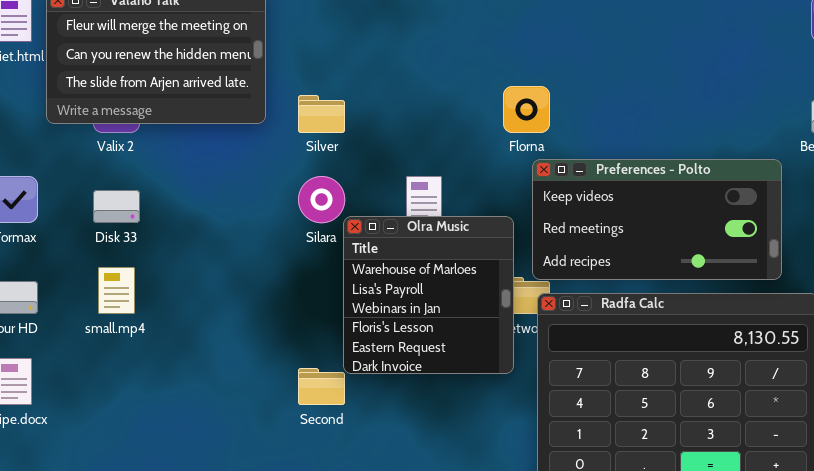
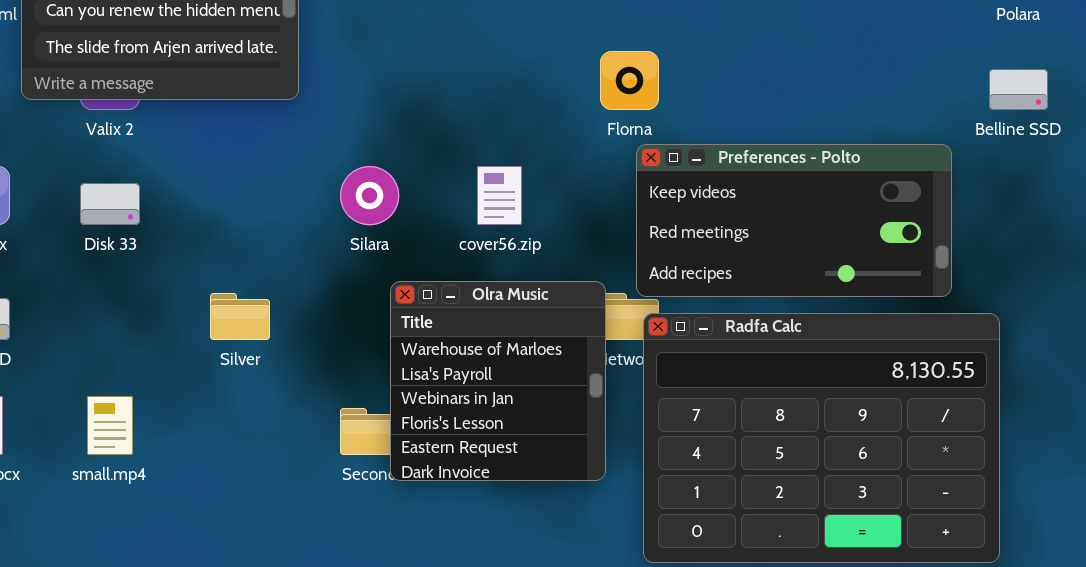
Silver: [298,95,345,133] -> [210,293,270,340], moved
Olra Music: [343,216,514,374] -> [390,281,606,481], moved
small.mp4: [98,267,135,314] -> [87,396,133,455], moved

